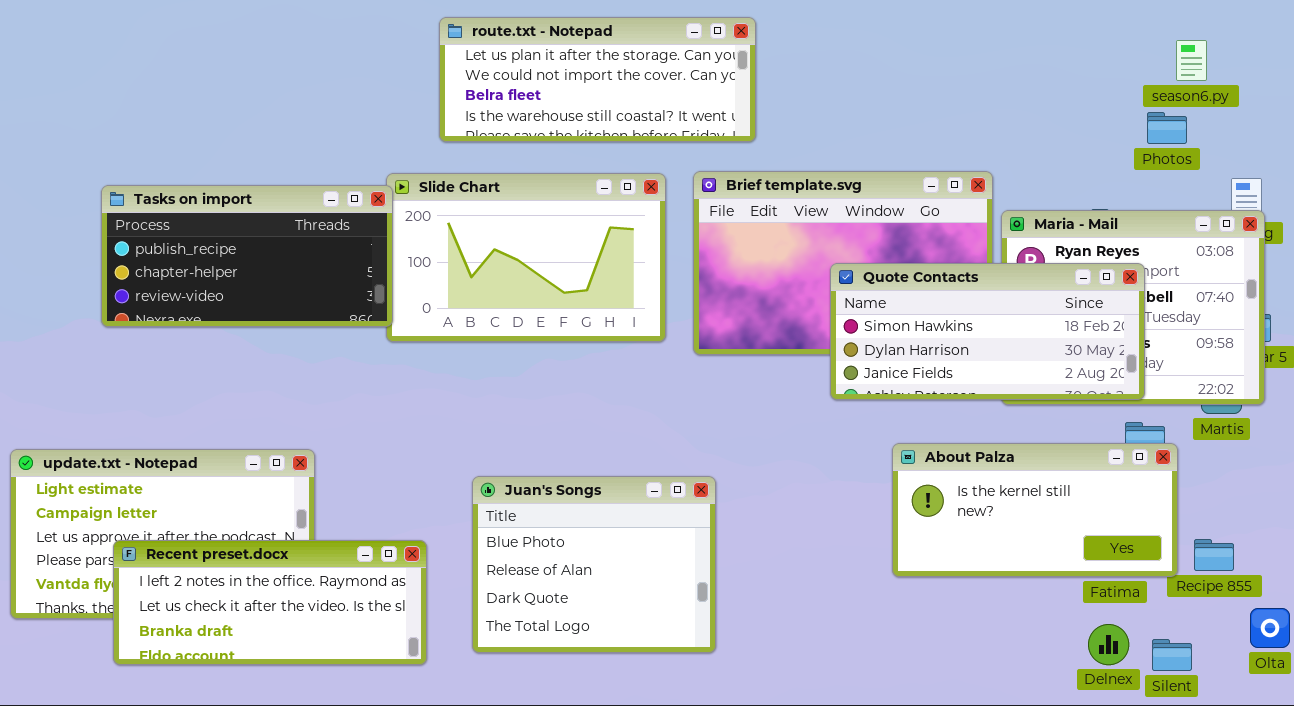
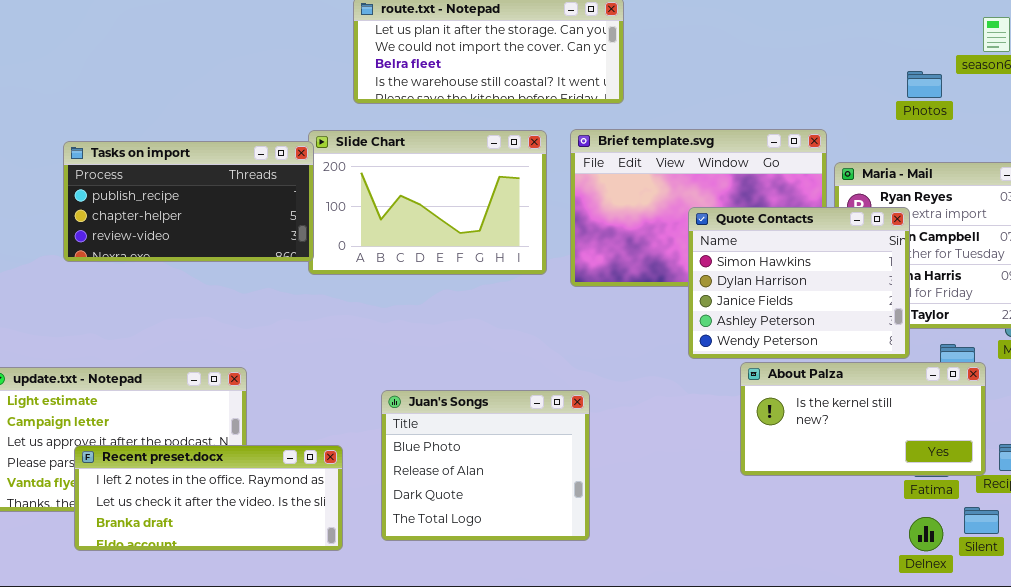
Photos: [1147,112,1187,144] -> [907,71,942,98], moved
Quote Contacts: [830,263,1145,400] -> [688,207,910,359], resized
Silent: [1152,639,1192,671] -> [964,507,999,534], moved

